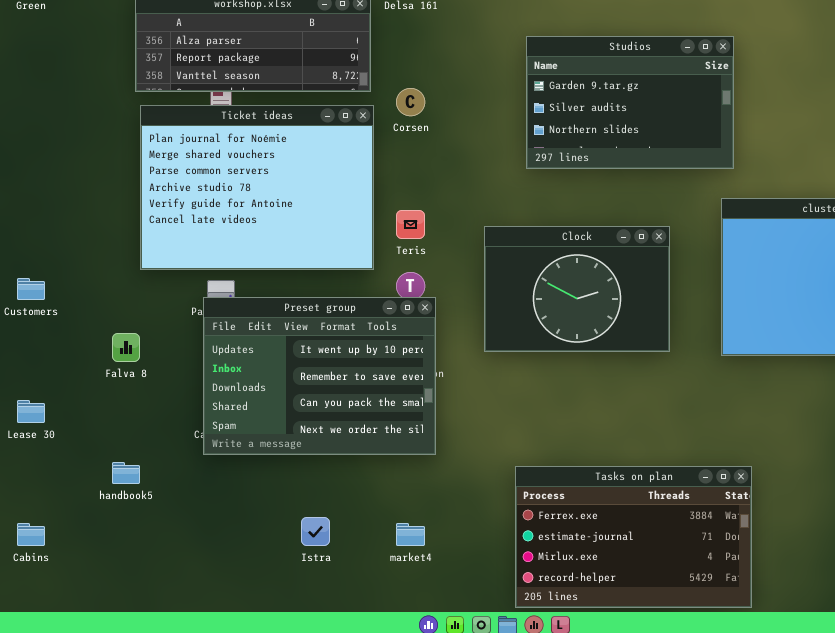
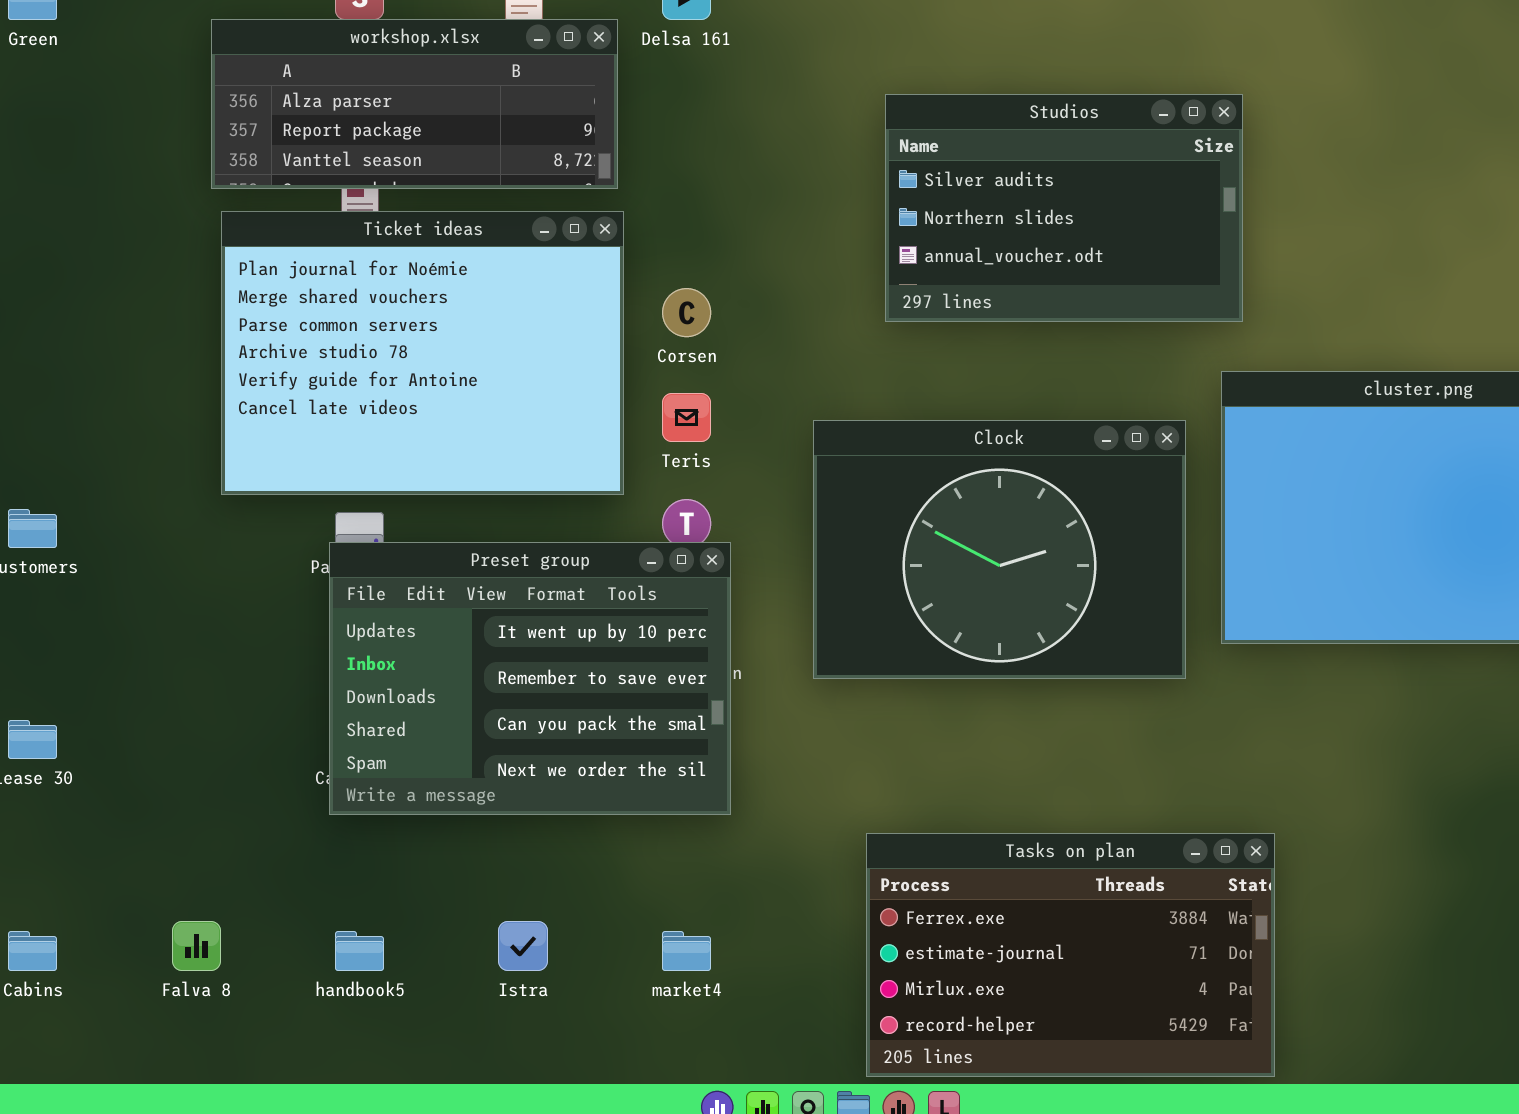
Studios: [526,36,734,169] -> [885,94,1243,322], scrolled down 1 row
Corsen: [396,88,425,116] -> [662,288,711,337], moved
Clock: [484,226,670,352] -> [813,420,1186,679], resized
Falva 8: [112,333,140,362] -> [172,921,221,971], moved
handbook5: [112,462,140,484] -> [335,931,384,971], moved

